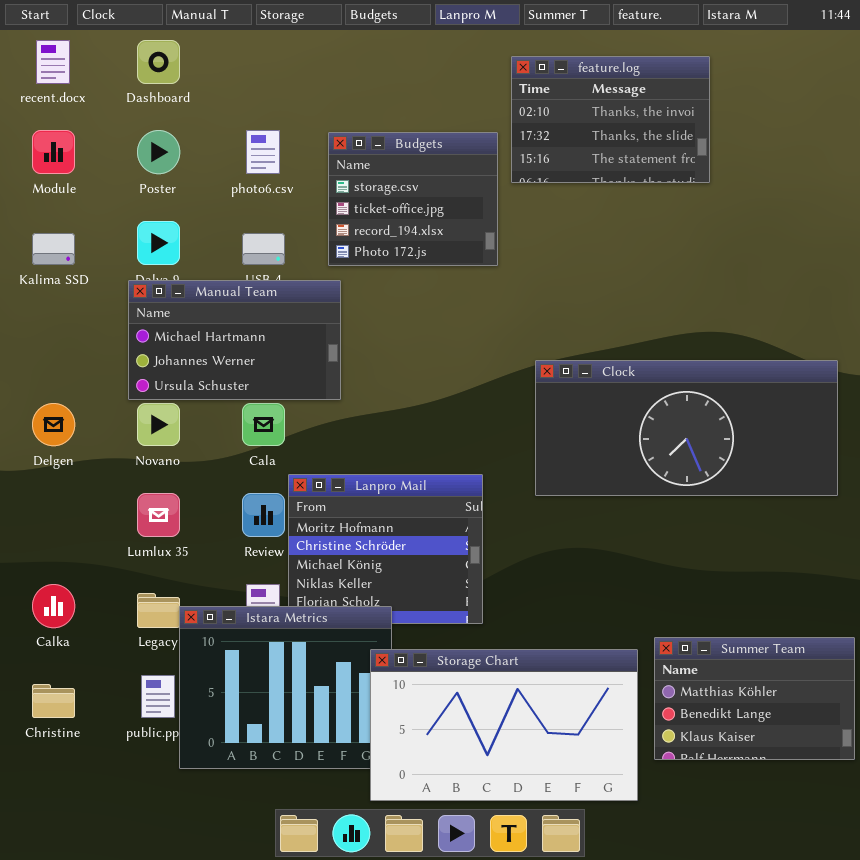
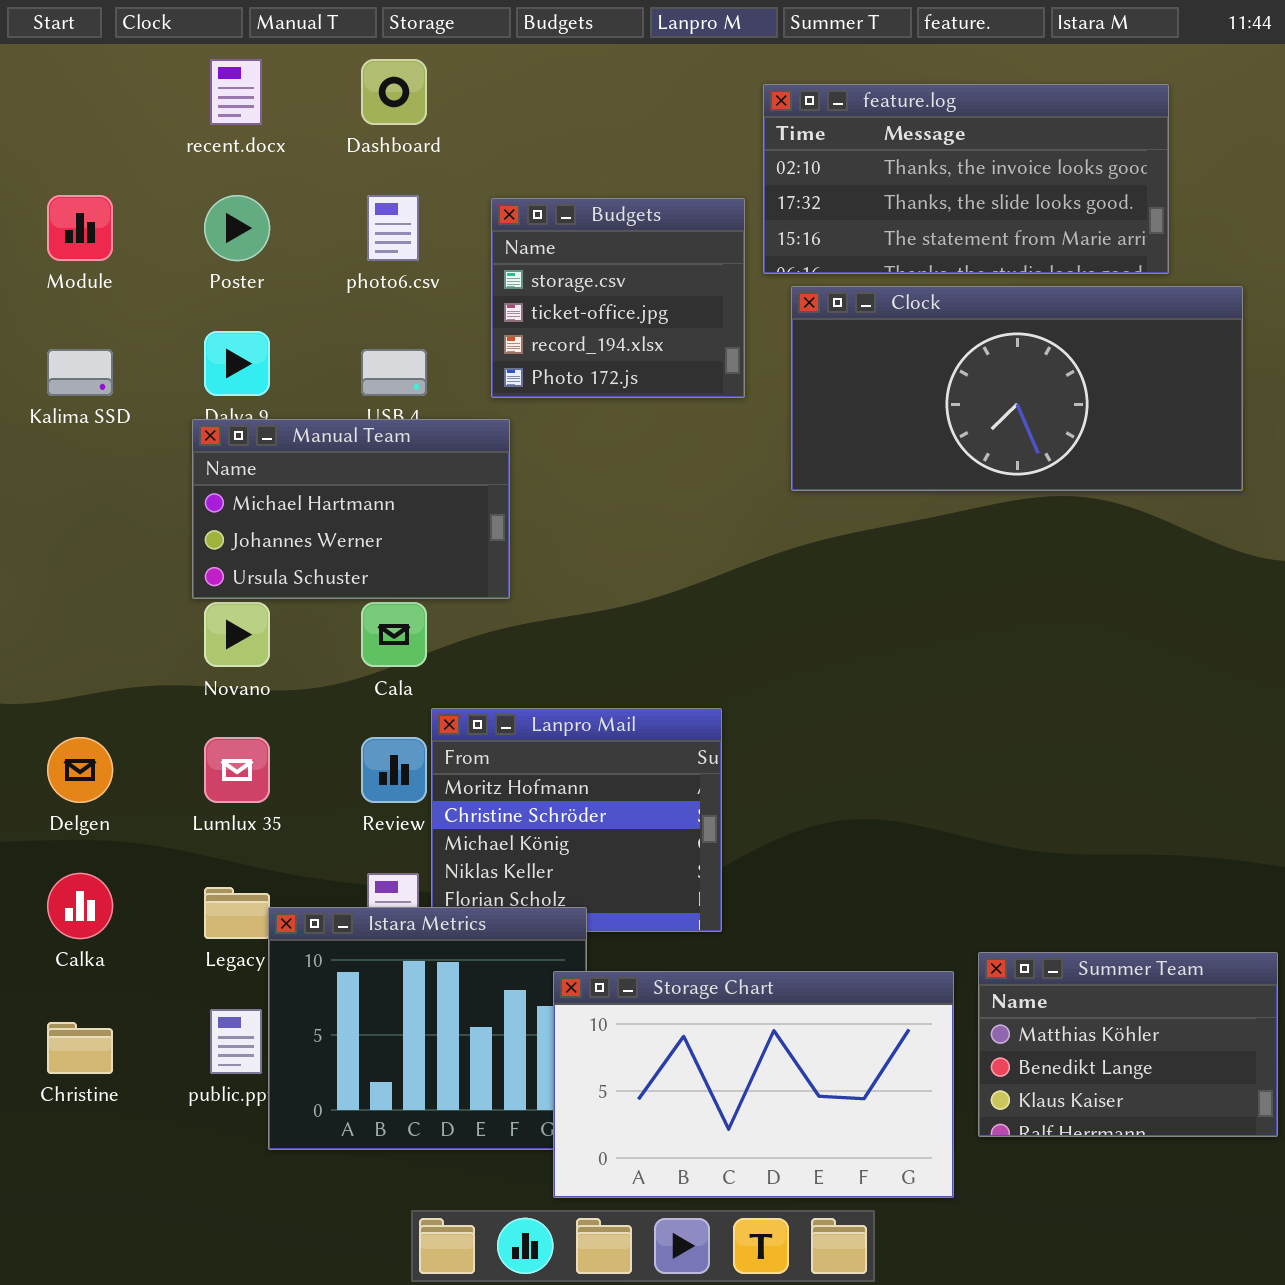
recent.docx: [36,40,70,84] -> [210,59,262,125], moved
Dashboard: [137,40,180,84] -> [361,59,427,125], moved
feature.log: [511,56,710,183] -> [763,84,1169,274], resized
Clock: [535,360,838,496] -> [791,286,1243,491], moved
Delgen: [32,403,75,446] -> [47,737,113,803], moved

